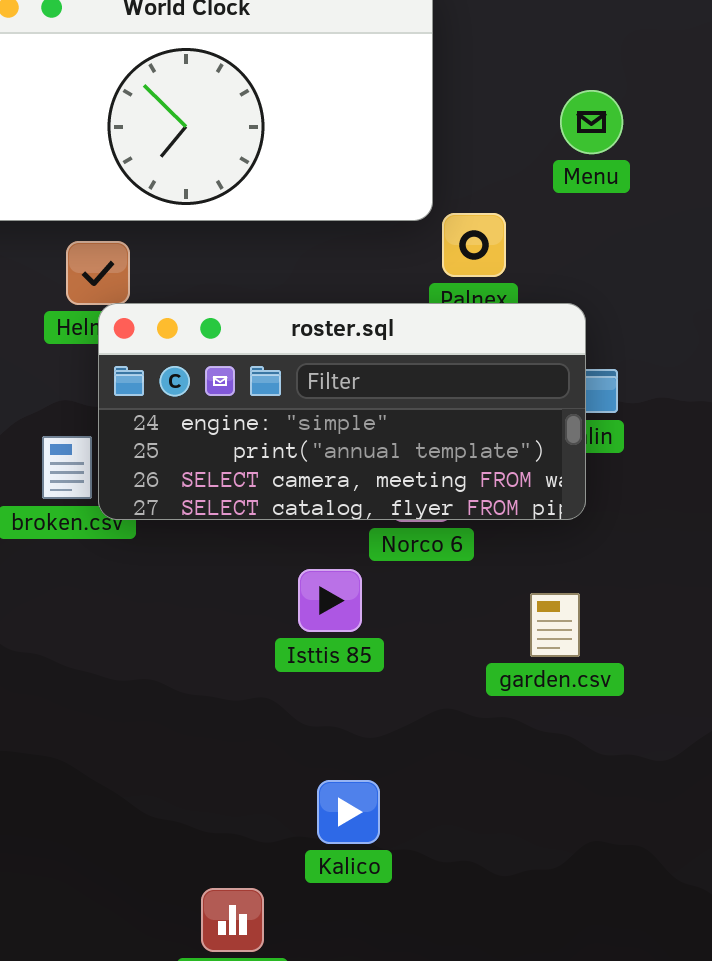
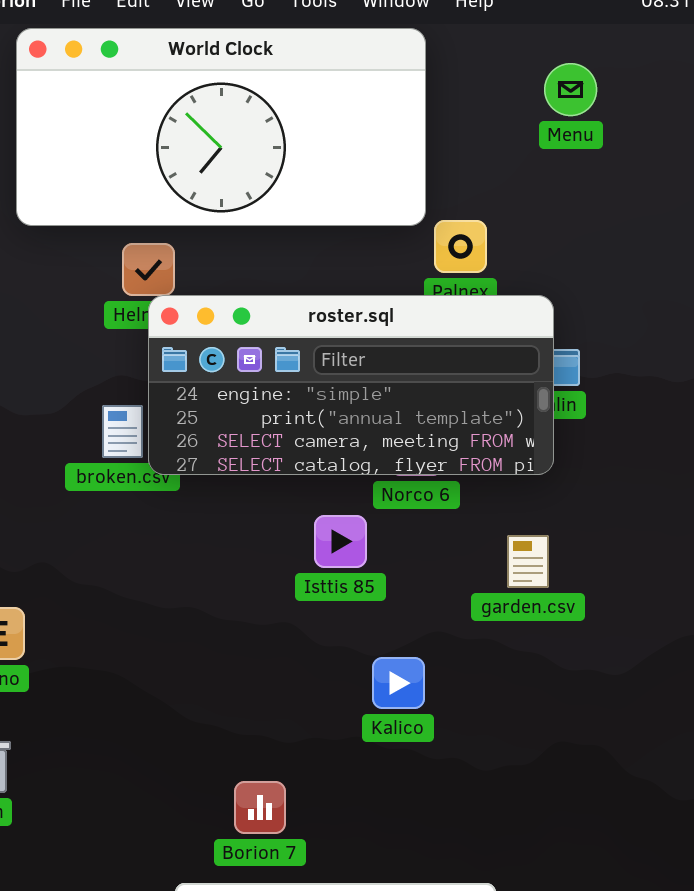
Menu: [560,90,623,154] -> [544,63,597,116], moved
Kalico: [317,780,380,844] -> [372,657,425,709], moved

